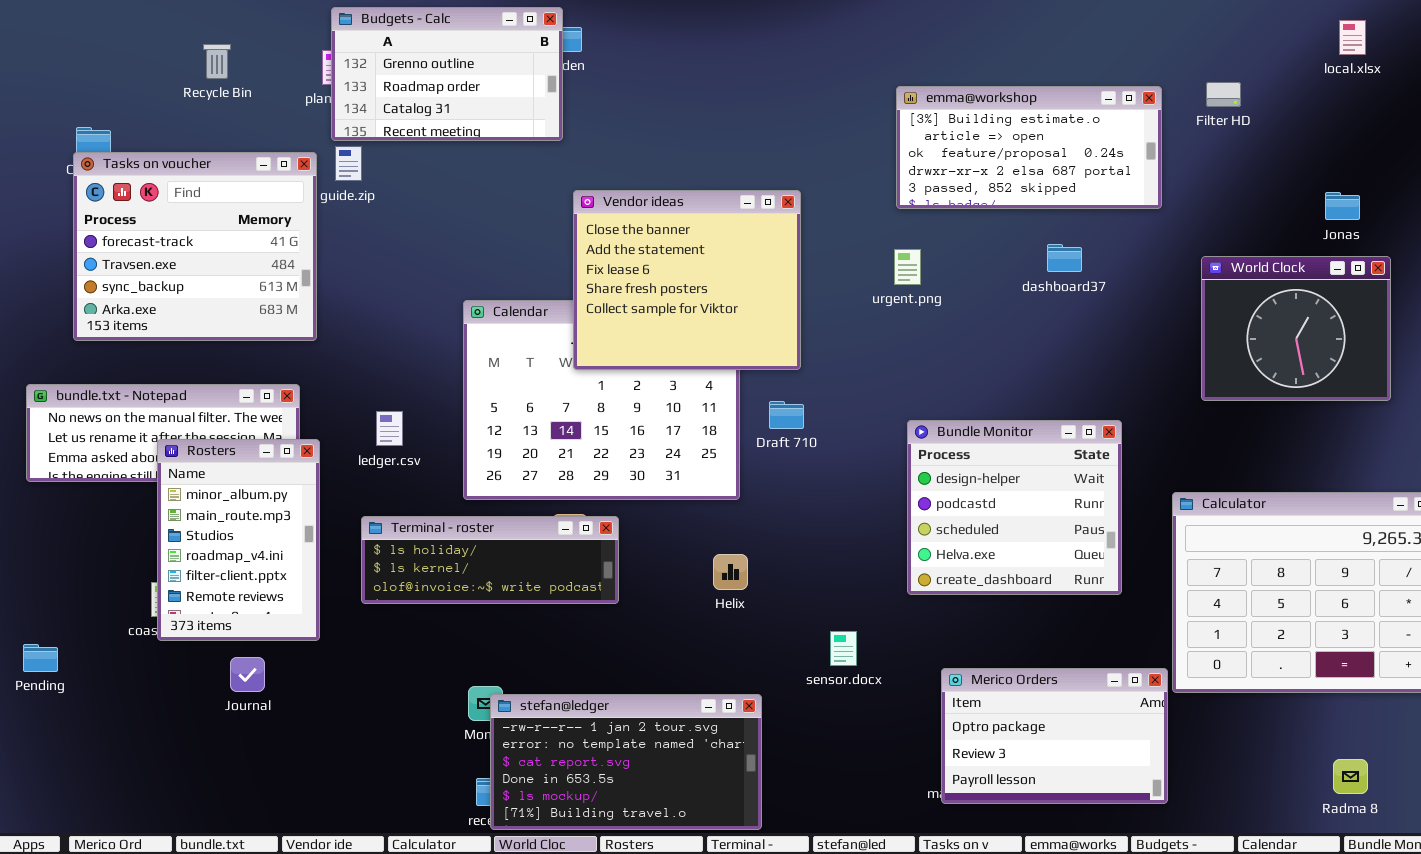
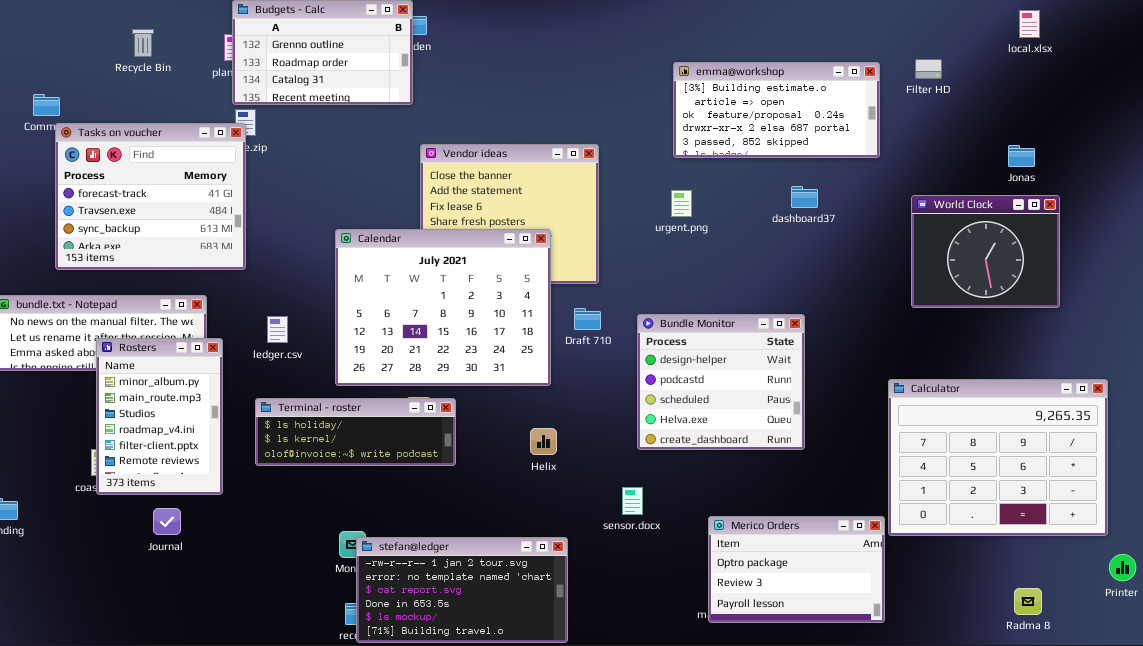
Tasks on voucher: [73,152,317,341] -> [55,123,246,270], moved
Calendar: [463,300,740,500] -> [335,229,551,386], raised
Bundle Monitor: [907,420,1122,595] -> [637,314,805,450], moved

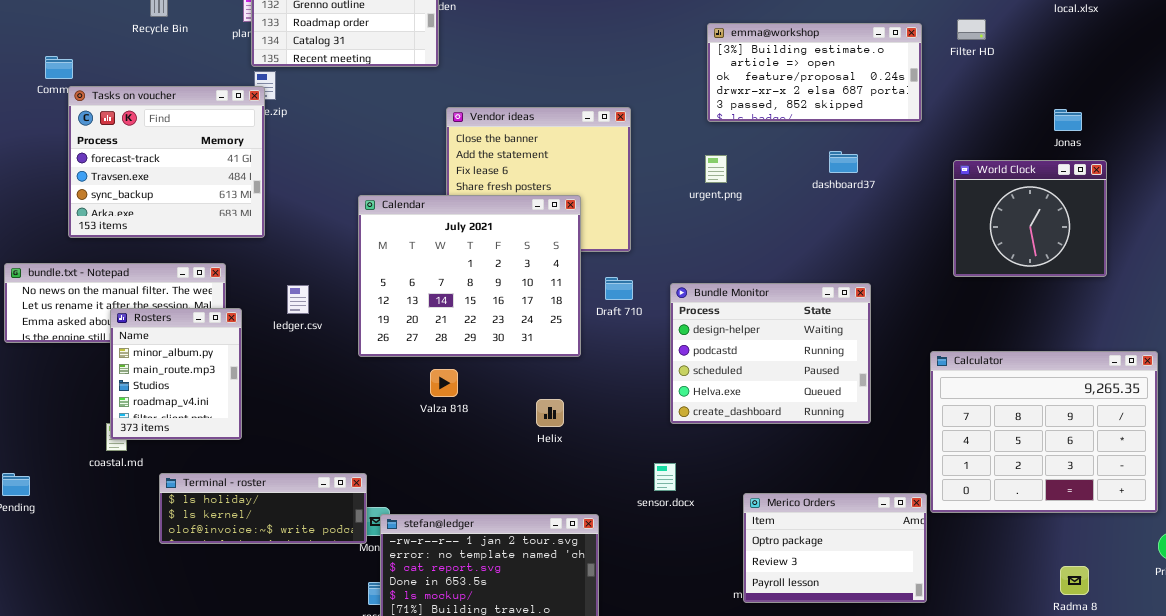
Bundle Monitor: [637,314,805,450] -> [670,283,871,424], resized
Rosters: [96,338,223,495] -> [110,308,242,440], resized
Terminal - roster: [255,398,456,466] -> [159,473,367,544], moved
Helix: [530,428,557,455] -> [536,399,564,427], moved

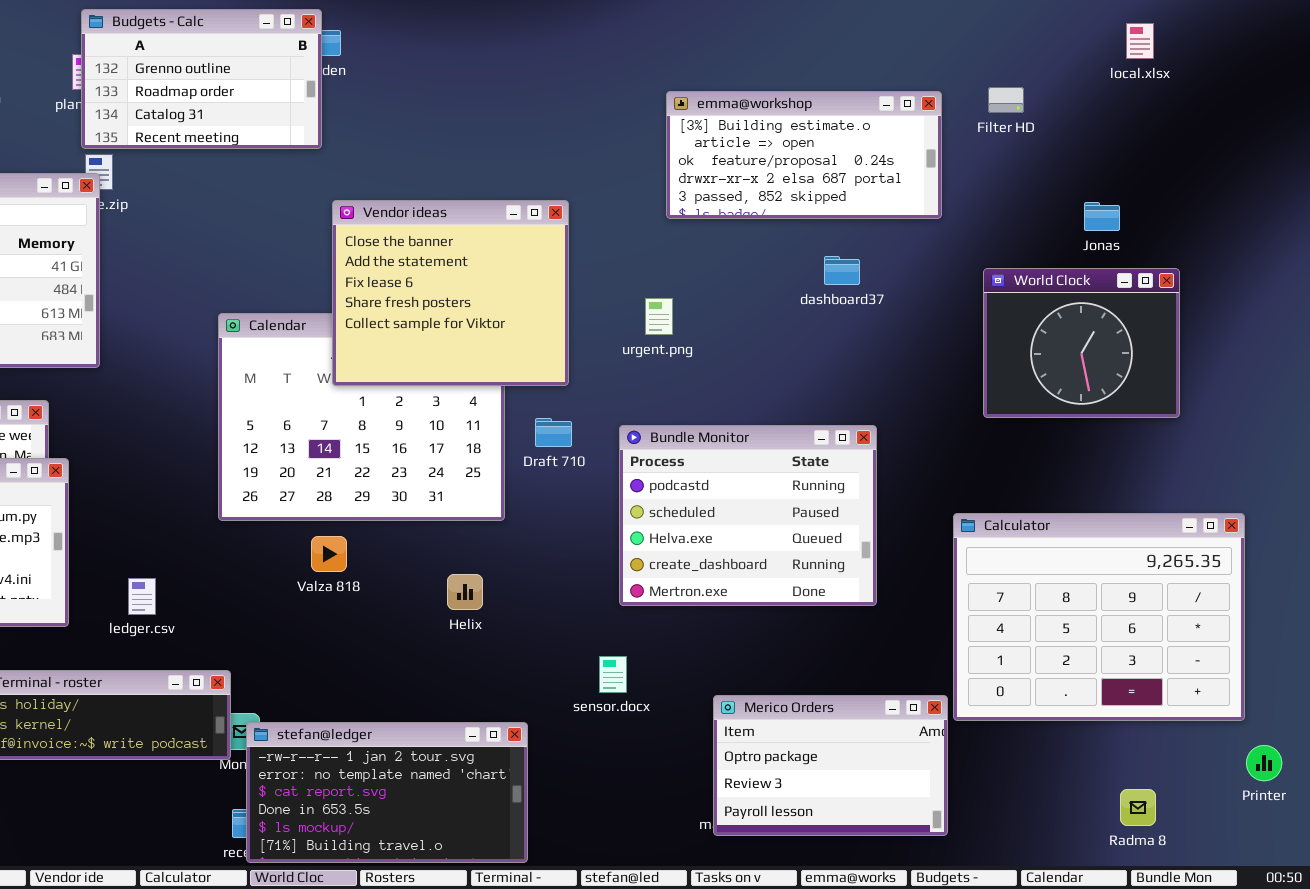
Vendor ideas: [446,107,631,252] -> [332,200,569,386], raised
Jonas: [1054,109,1082,131] -> [1084,202,1120,231], moved
urgent.png: [705,155,727,183] -> [645,298,673,335], moved
Bundle Monitor: [670,283,871,424] -> [619,425,877,606], scrolled down 1 row
ledger.csv: [287,285,309,314] -> [128,578,156,615], moved

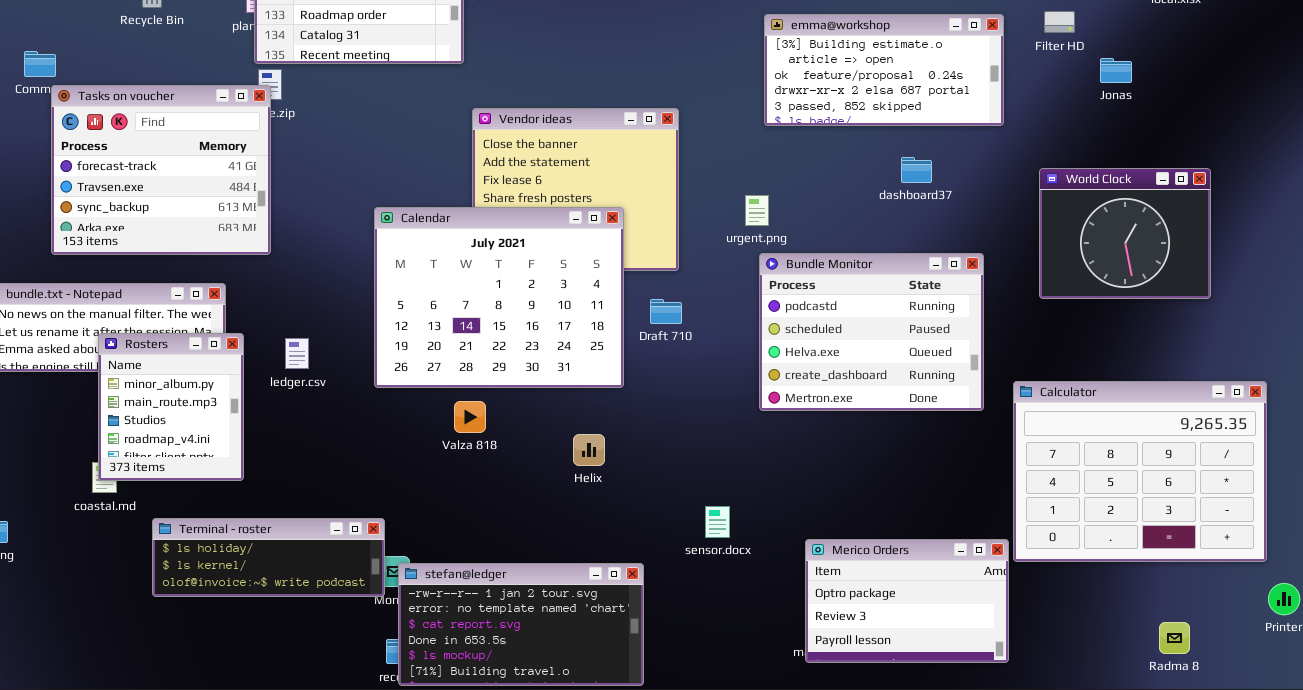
Jonas: [1084,202,1120,231] -> [1100,58,1132,83], moved
Calendar: [218,313,505,521] -> [374,207,624,388], raised
Bundle Monitor: [619,425,877,606] -> [759,253,984,411], moved
ledger.csv: [128,578,156,615] -> [285,338,309,369], moved

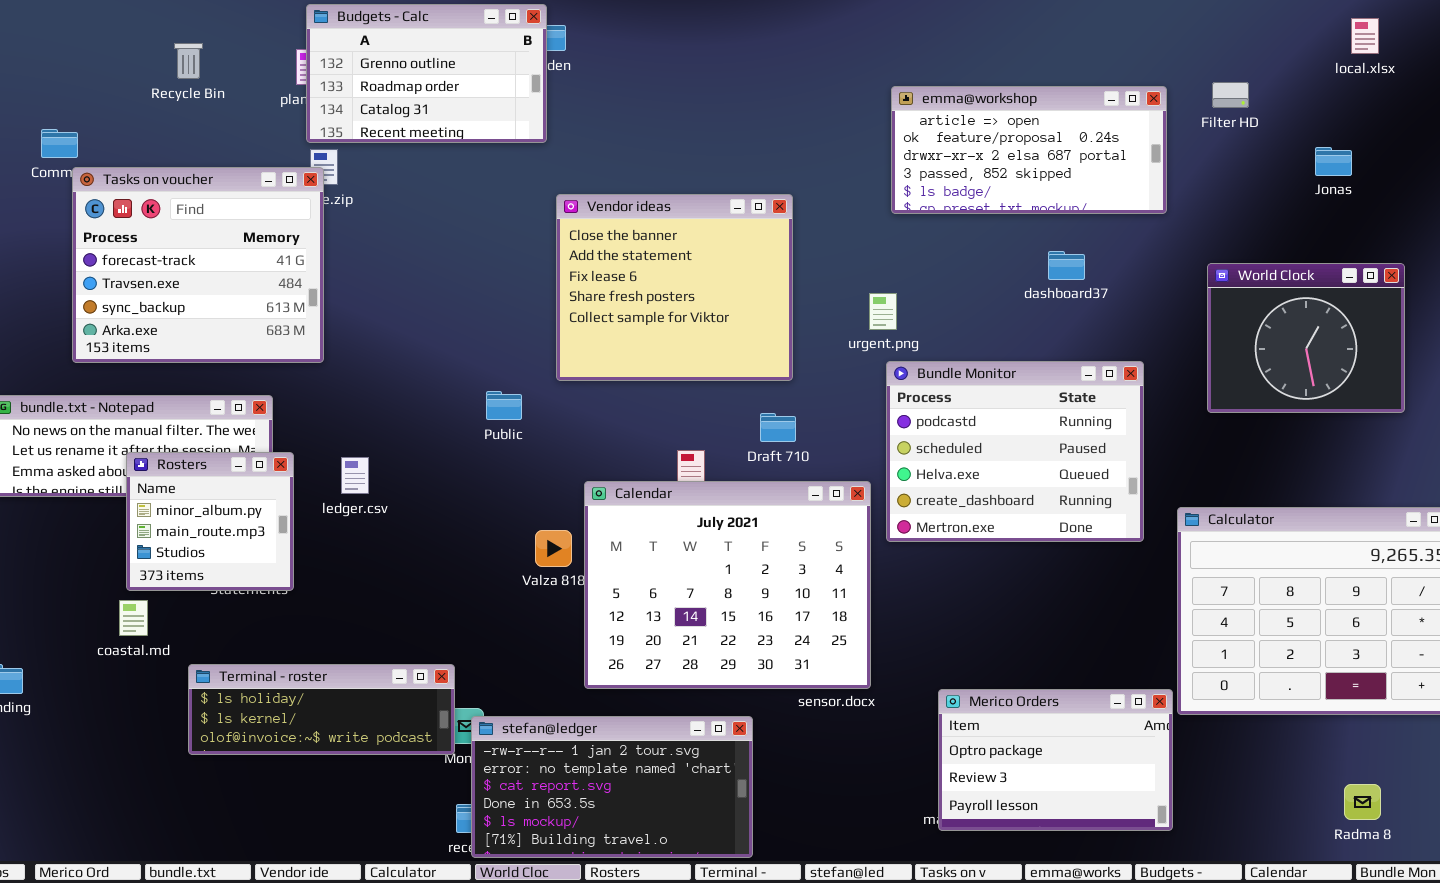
emma@workshop: [764,14,1004,126] -> [891,86,1167,214], scrolled down 1 row
Jonas: [1100,58,1132,83] -> [1315,147,1352,176], moved
Calendar: [374,207,624,388] -> [584,481,871,689], moved
Rosters: [98,333,244,481] -> [126,452,294,591], resized

